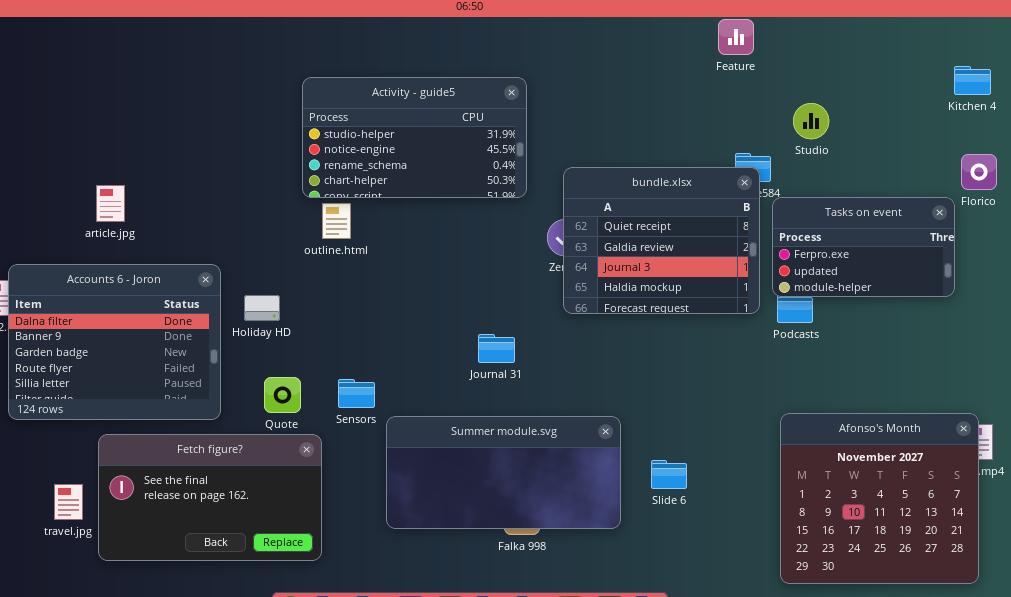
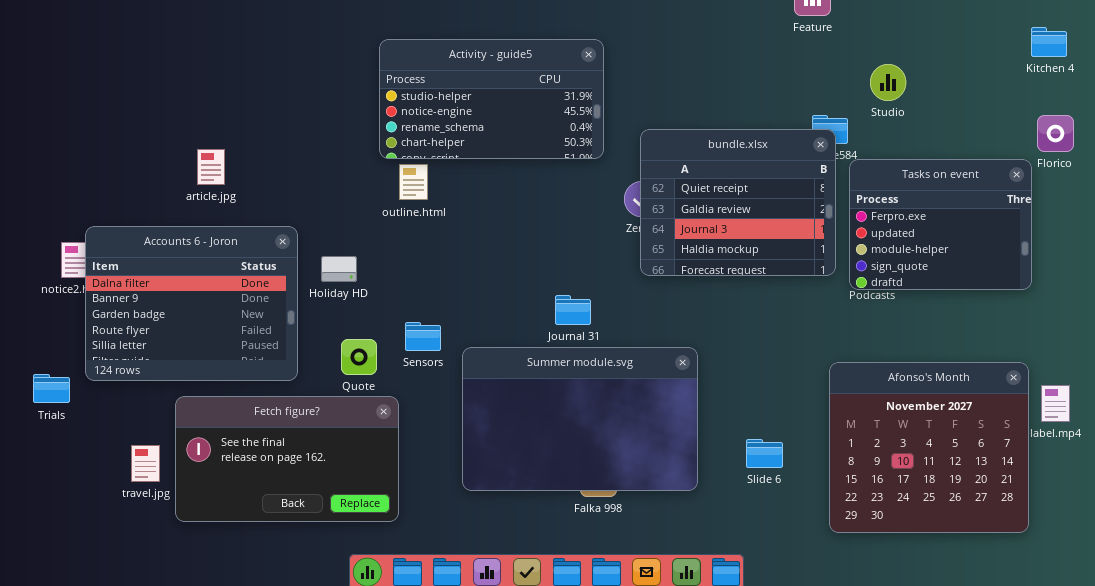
article.jpg: [96,185,125,222] -> [197,149,225,185], moved
Tasks on event: [772,197,955,297] -> [849,159,1032,290], resized
Sensors: [338,379,375,408] -> [405,322,441,351], moved
Afonso's Month: [780,413,979,584] -> [829,362,1029,533], moved
Summer module.svg: [386,416,621,529] -> [462,347,698,491], resized
Slide 6: [651,460,687,489] -> [746,439,783,468], moved

